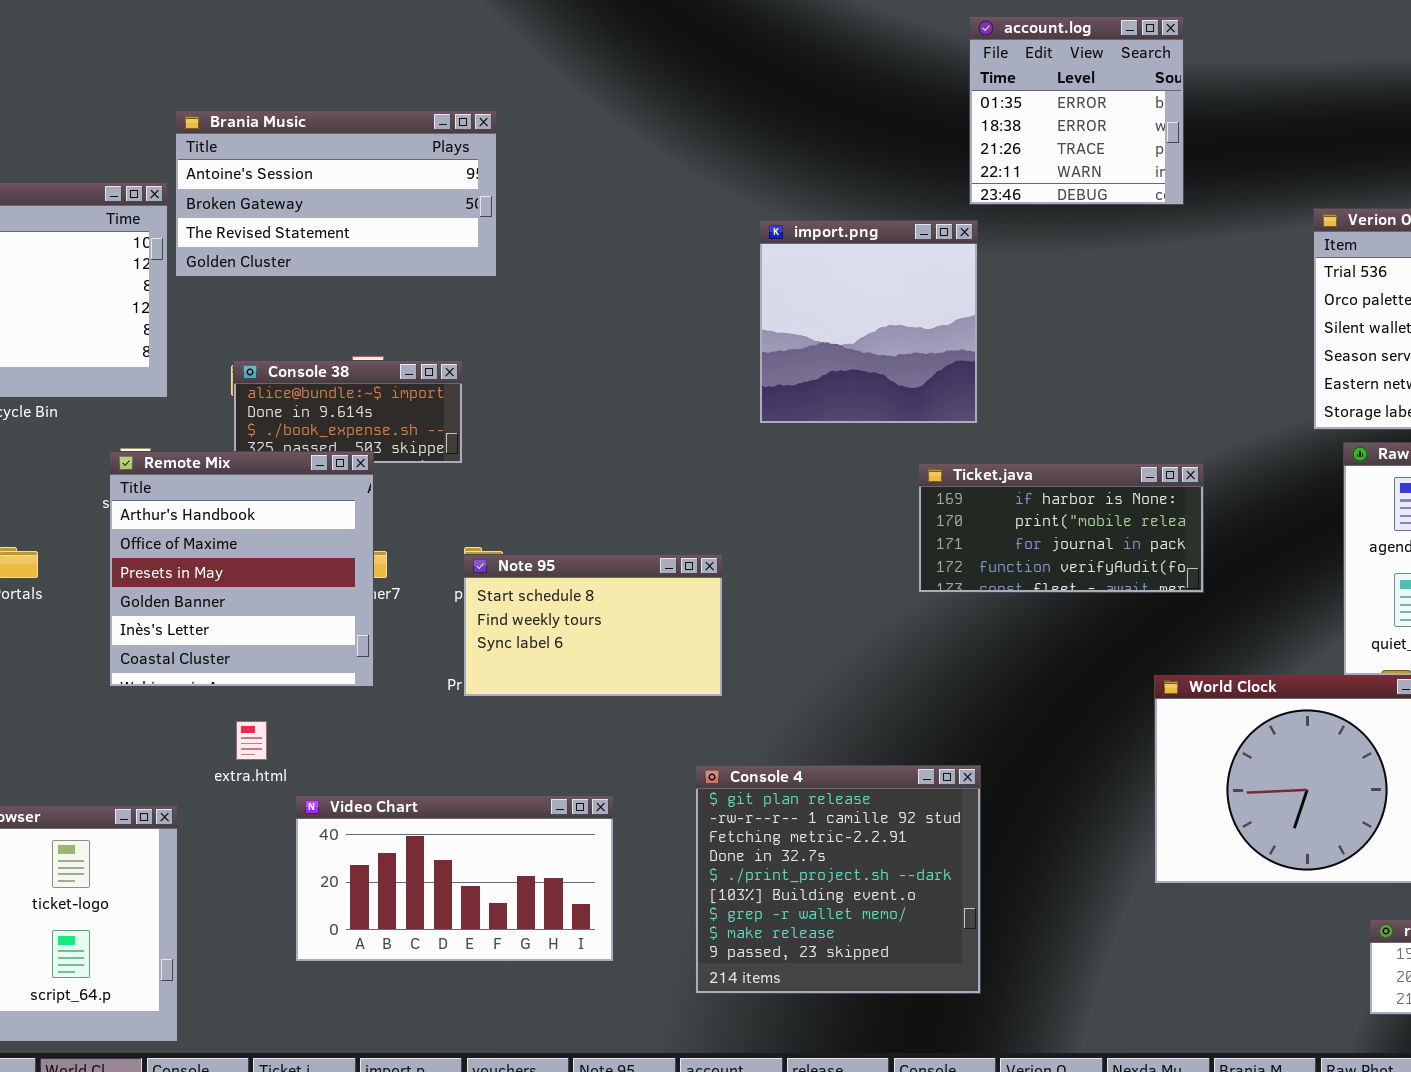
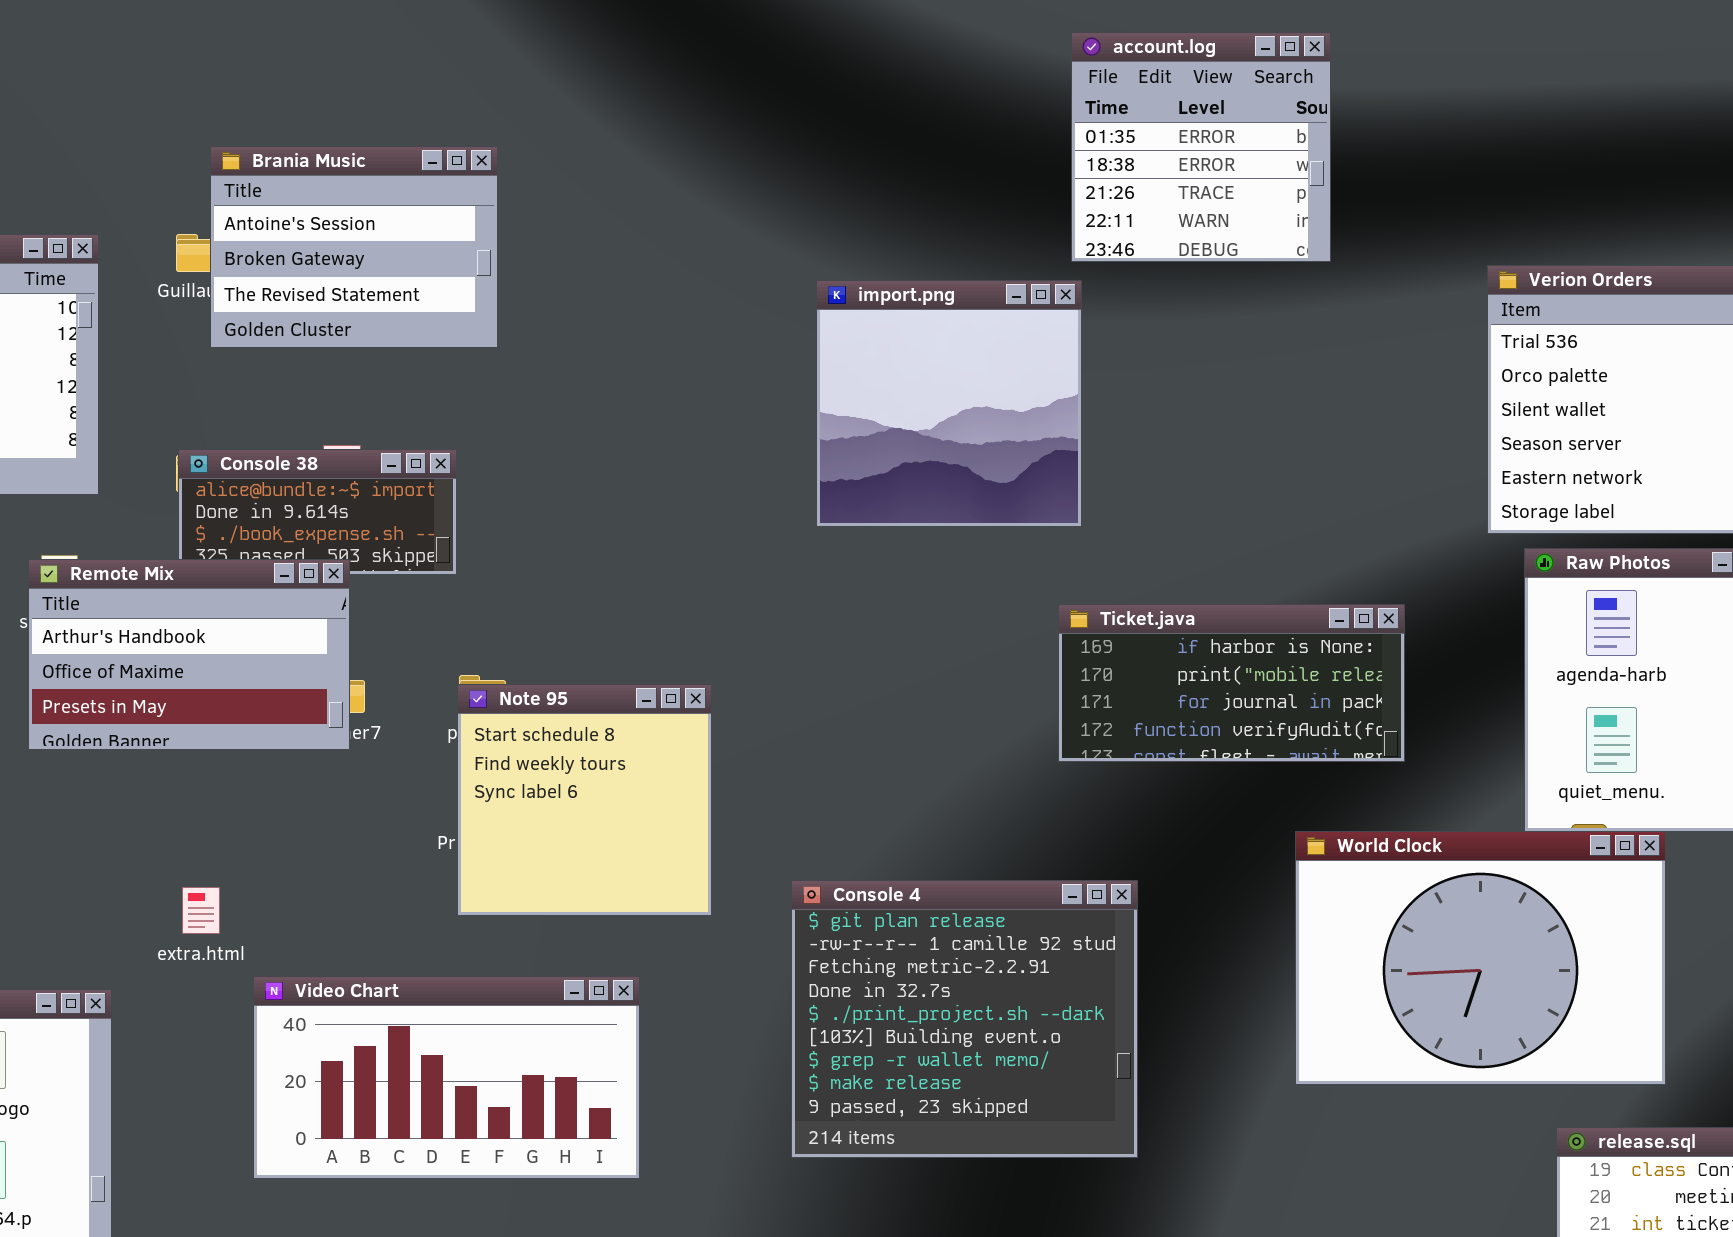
Brania Music: [175,110,497,277] -> [210,146,498,348], resized
Remote Mix: [109,451,374,687] -> [28,559,350,750], resized
Ticket.java: [918,463,1204,593] -> [1058,604,1405,762], moved
Note 95: [463,554,723,697] -> [457,684,712,916], resized
Console 4: [695,765,981,994] -> [791,880,1138,1158], moved

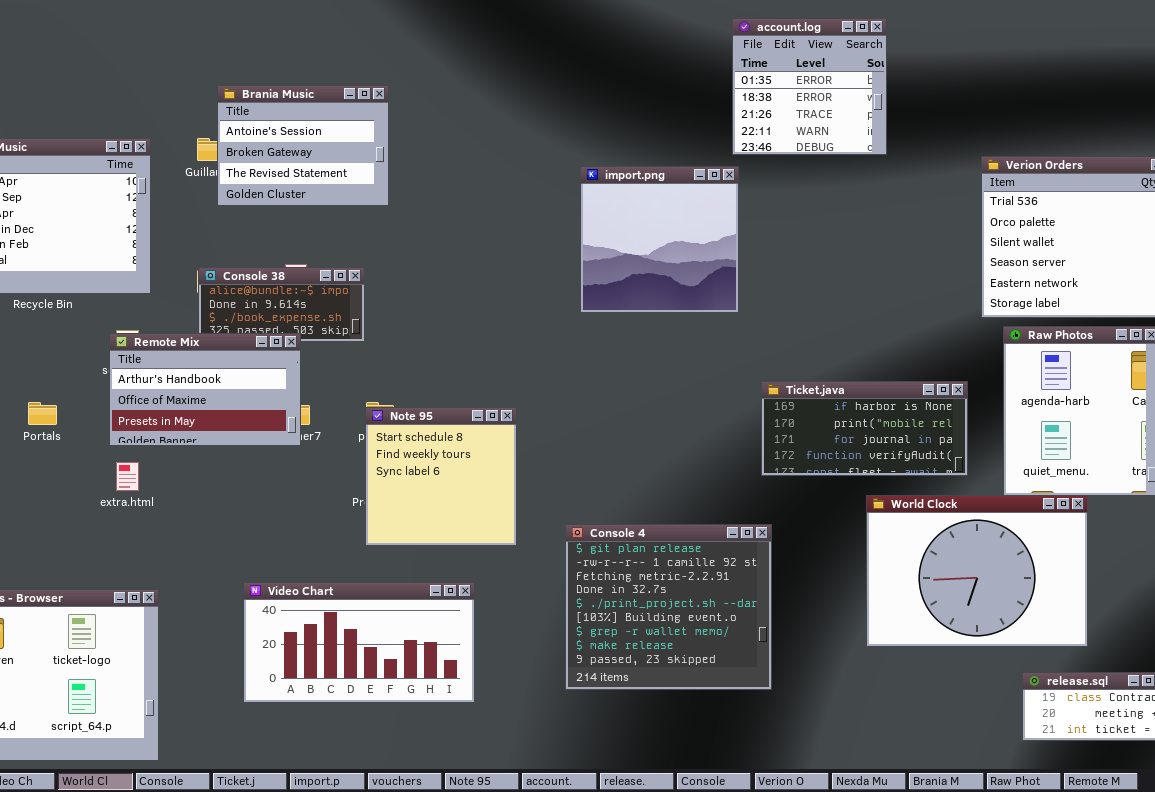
Ticket.java: [1058,604,1405,762] -> [761,381,968,476], moved
extra.html: [182,887,220,934] -> [116,462,139,491], moved

